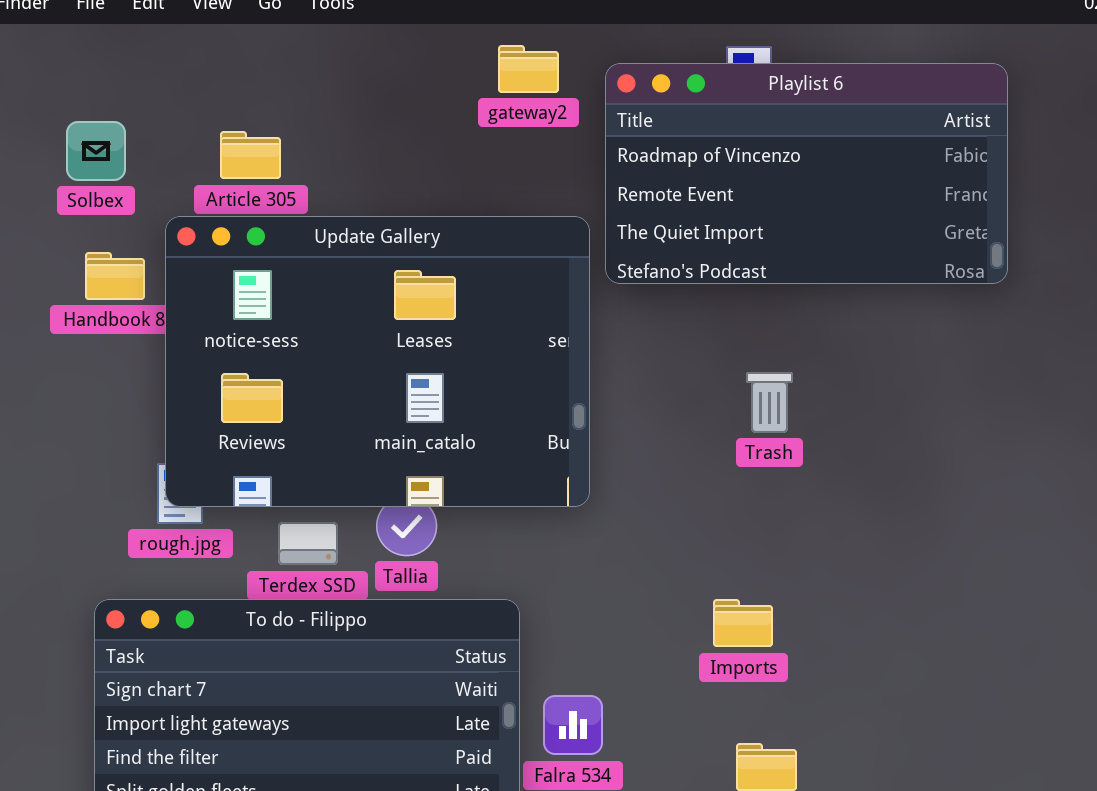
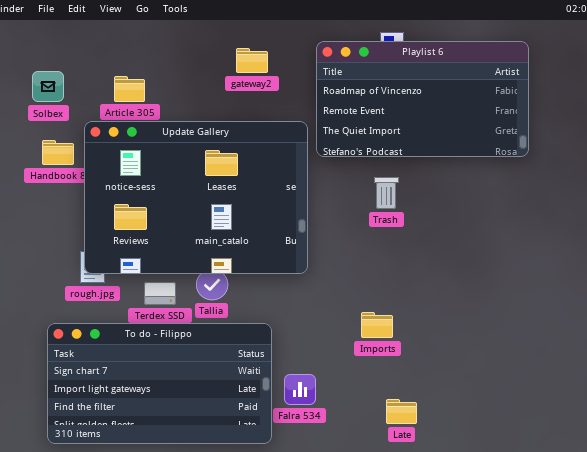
gateway2: [498,45,559,93] -> [236,48,268,73], moved
Trash: [746,372,793,433] -> [374,177,399,209], moved
Imports: [713,599,773,647] -> [361,312,393,338], moved

